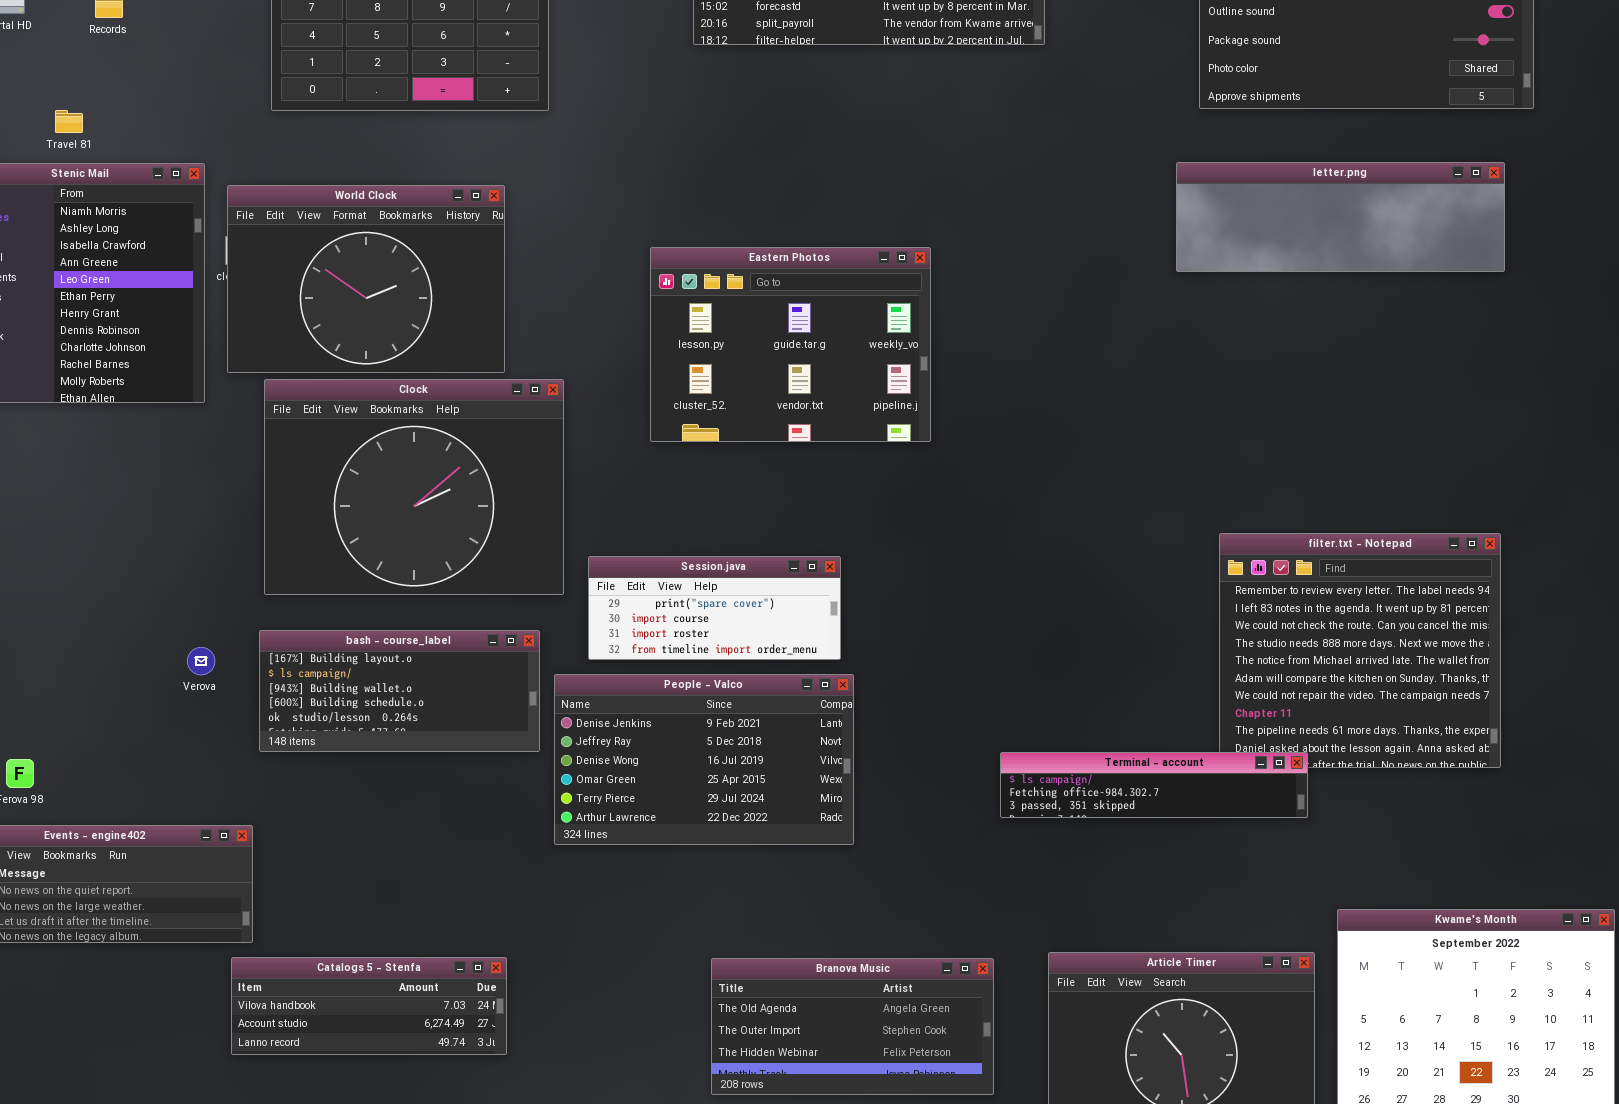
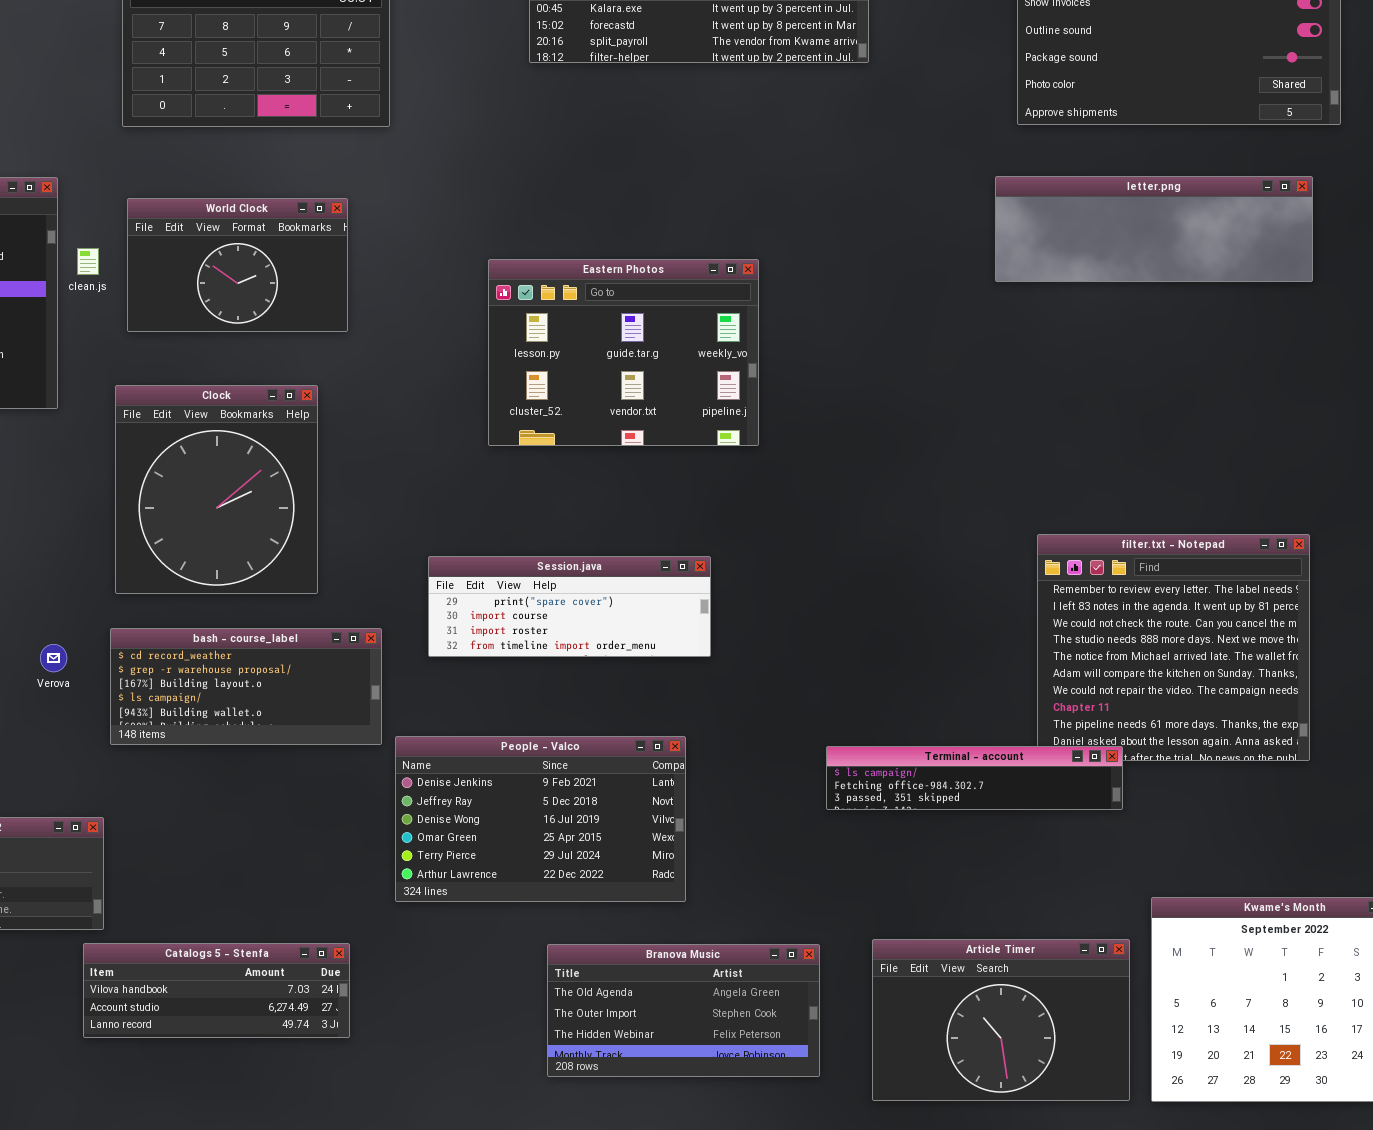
World Clock: [227,185,505,373] -> [127,198,348,332], resized
Clock: [264,379,564,595] -> [115,385,318,594], resized
Session.java: [588,556,841,660] -> [428,556,711,657], resized
bash - course_label: [259,630,540,752] -> [110,628,382,745], scrolled up 2 rows
People - Valco: [554,674,854,845] -> [395,736,686,902], moved

